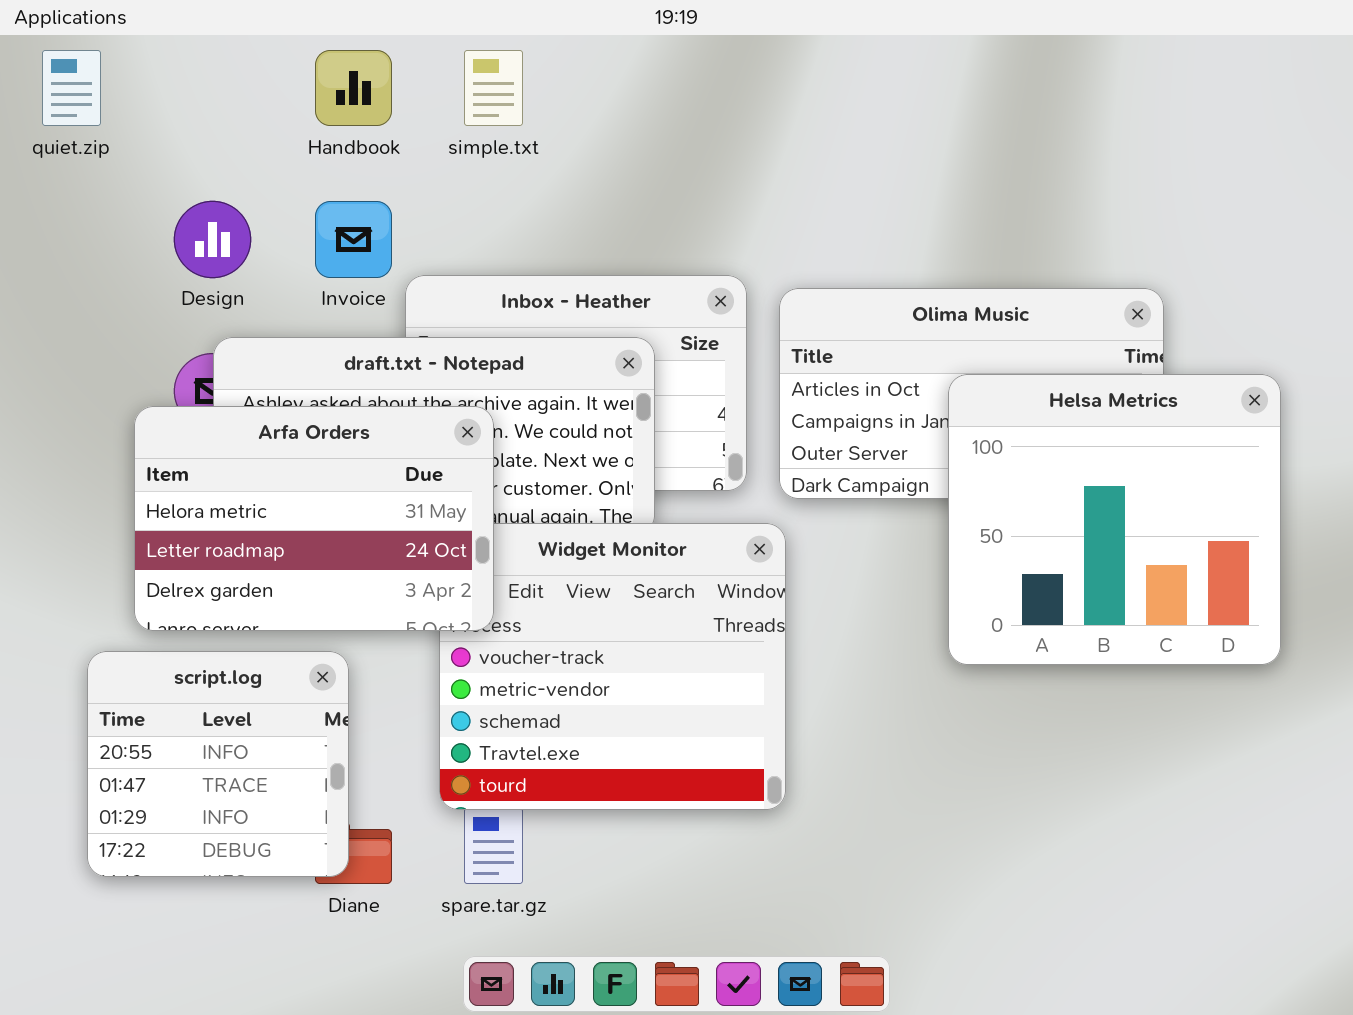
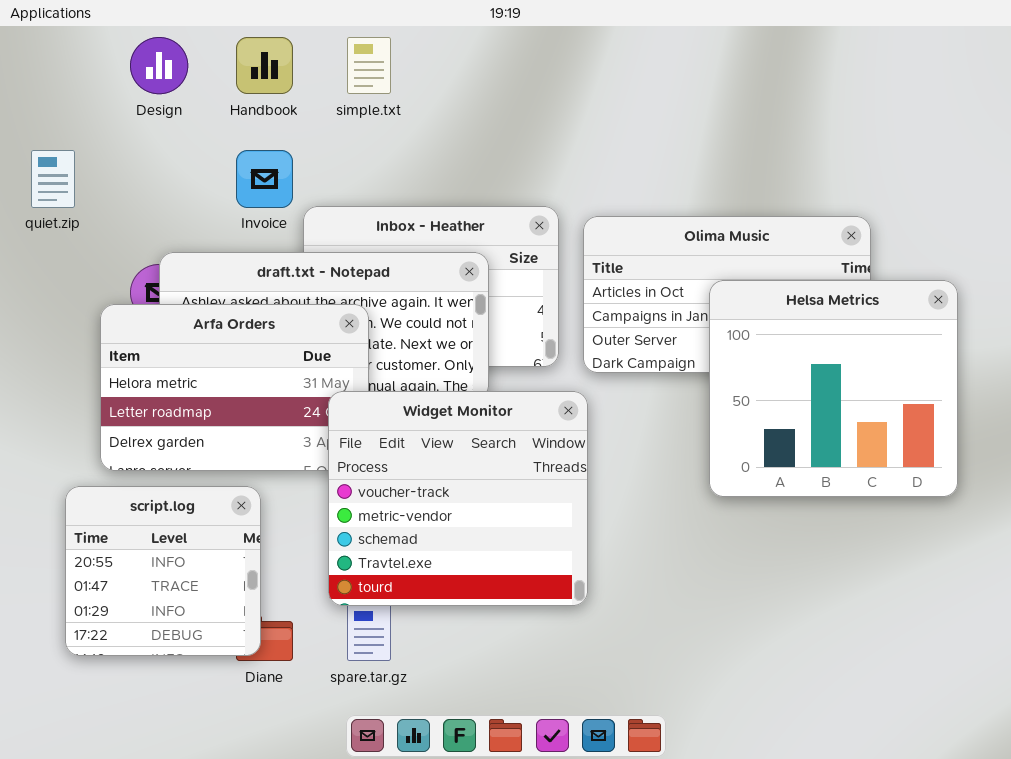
quiet.zip: [42,50,101,126] -> [31,150,75,208], moved
Design: [174,201,251,278] -> [130,37,188,94], moved
Widget Monitor: [439,523,786,810] -> [328,391,588,606], raised

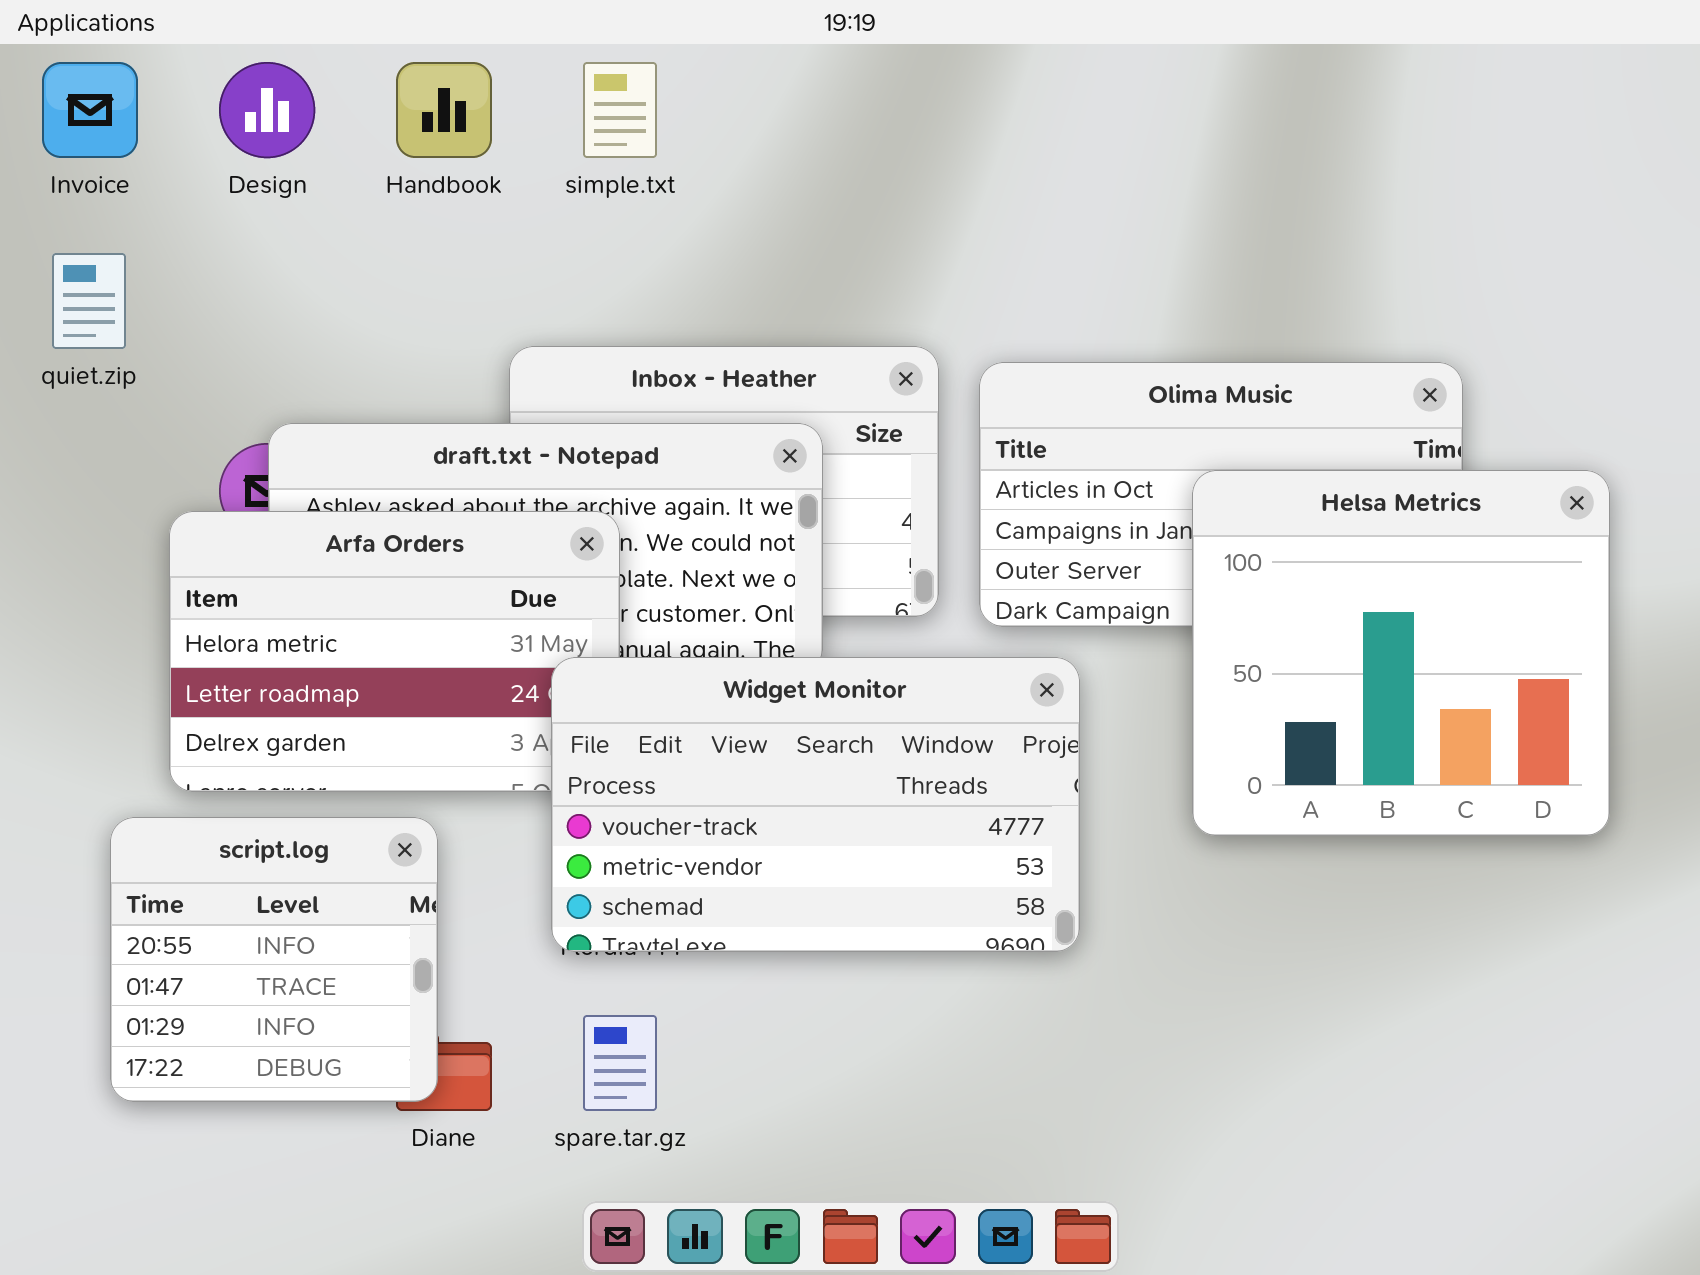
Invoice: [236,150,293,208] -> [42,62,138,158], moved
Widget Monitor: [328,391,588,606] -> [551,657,1080,952], resized

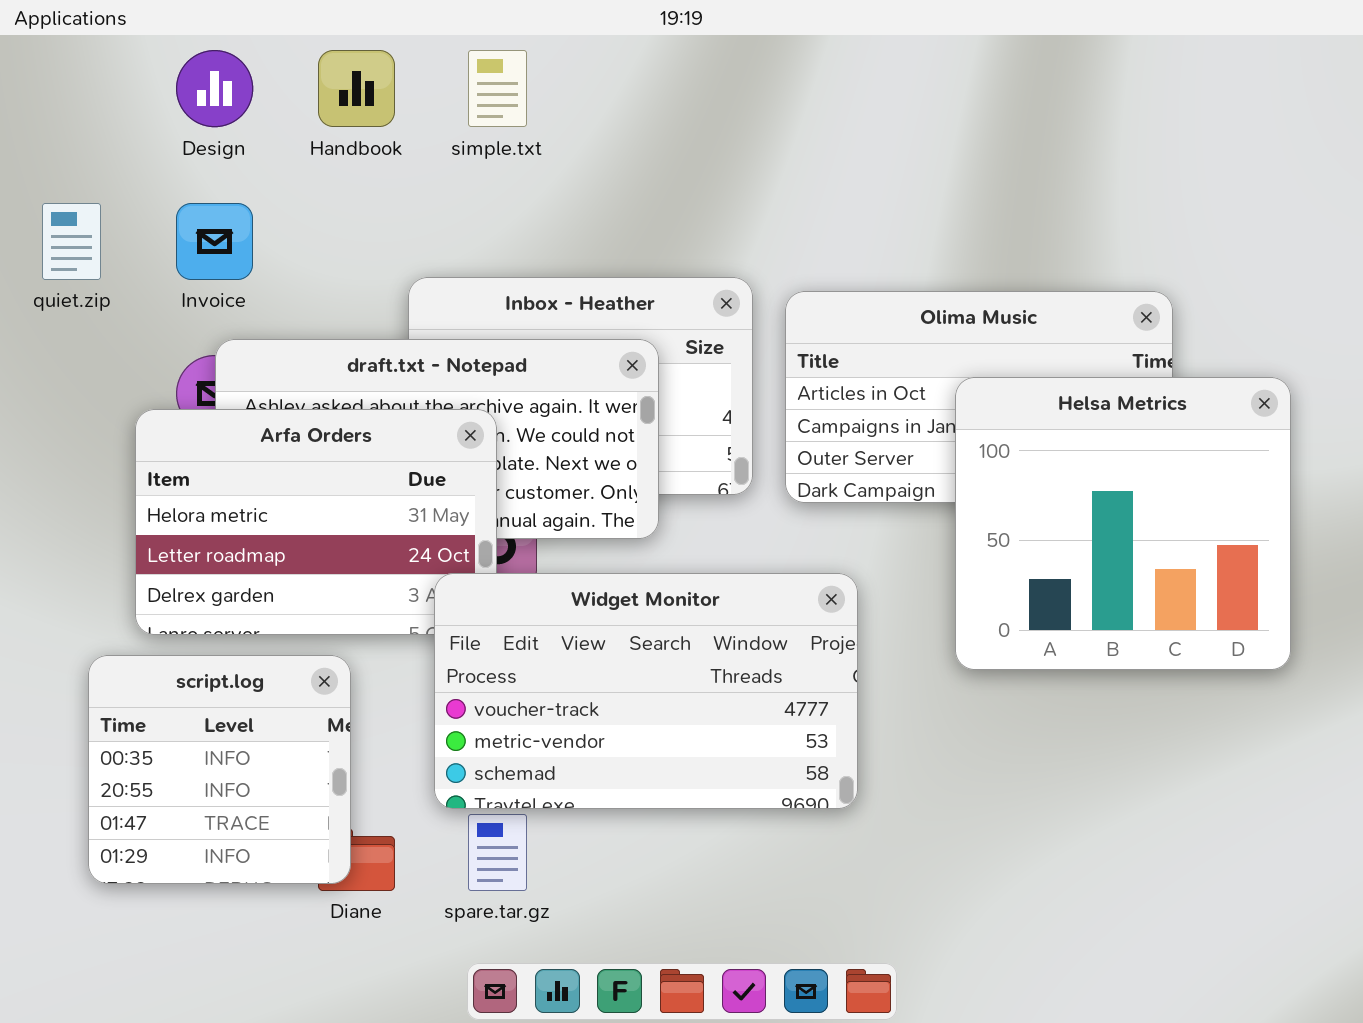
Invoice: [42,62,138,158] -> [176,203,253,280], moved
Widget Monitor: [551,657,1080,952] -> [434,573,858,809], moved
script.log: [110,817,438,1102] -> [88,655,351,884], scrolled up 1 row

